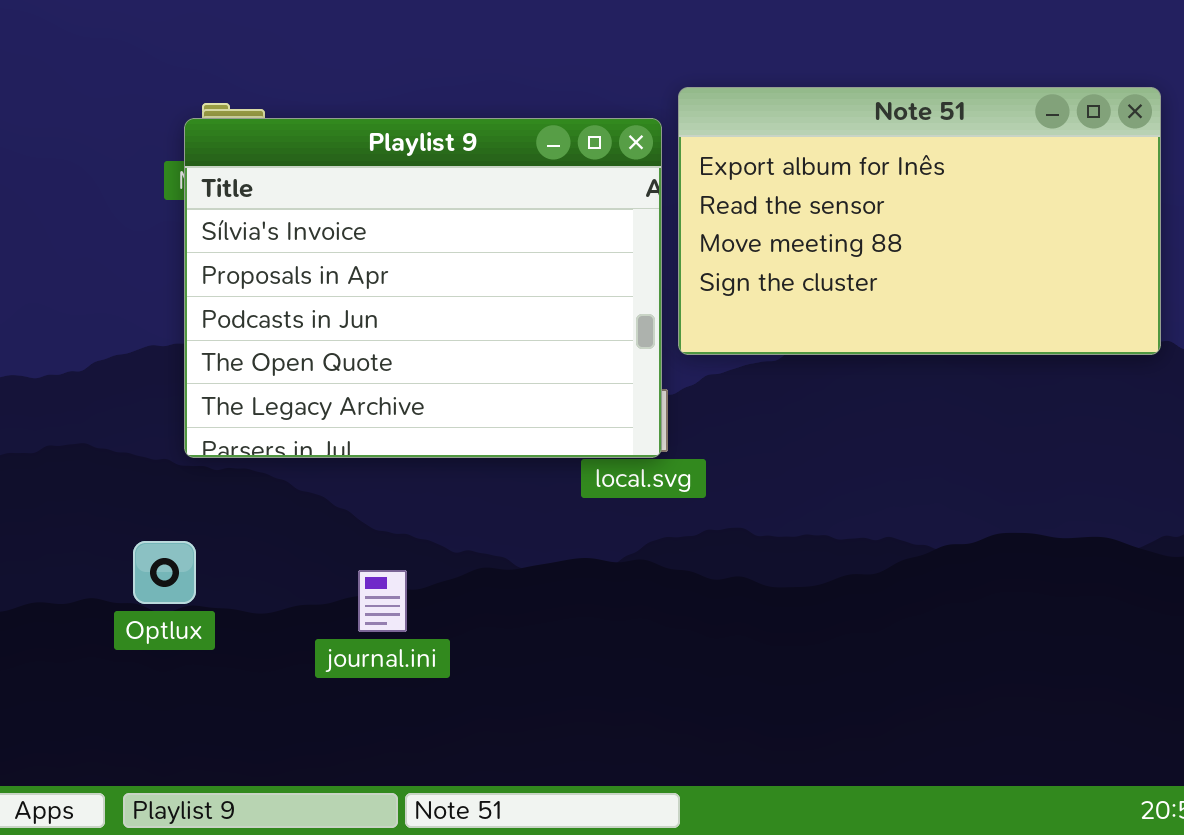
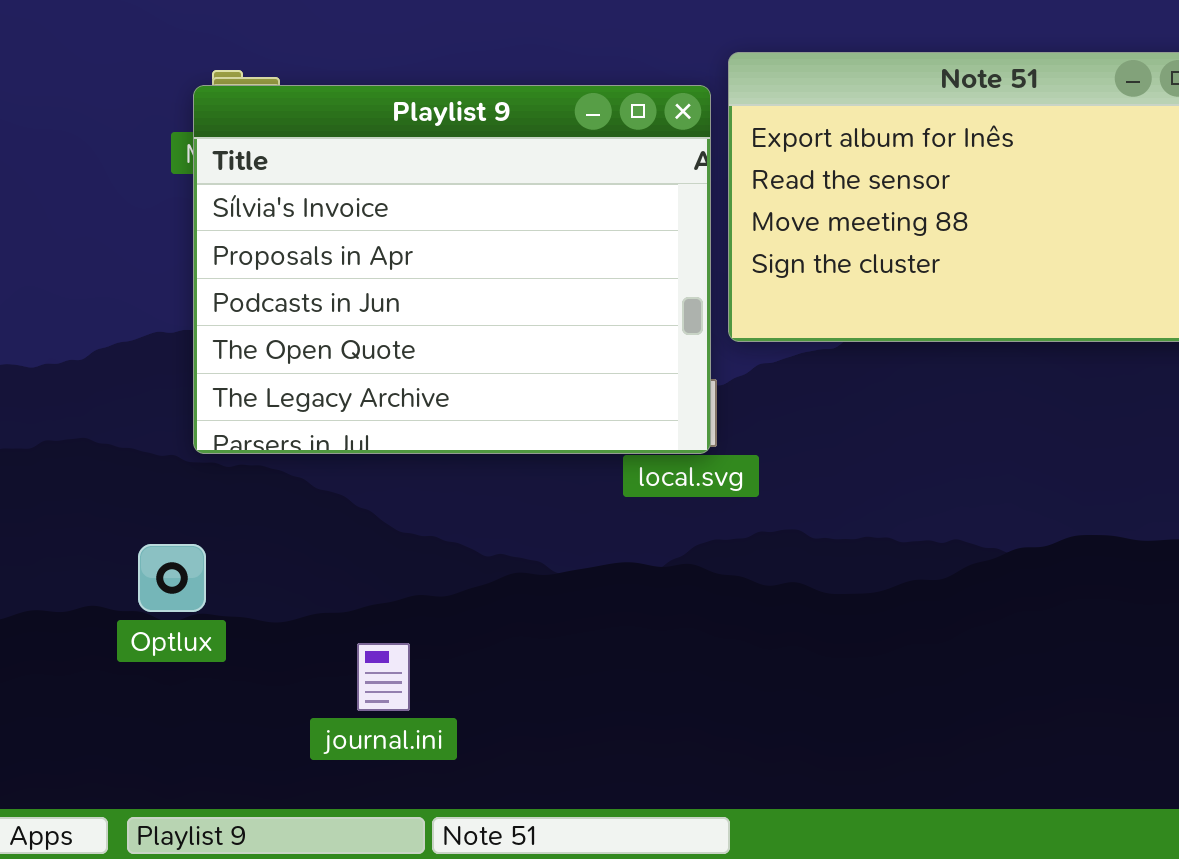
journal.ini: [358,570,407,632] -> [357,643,410,711], moved

